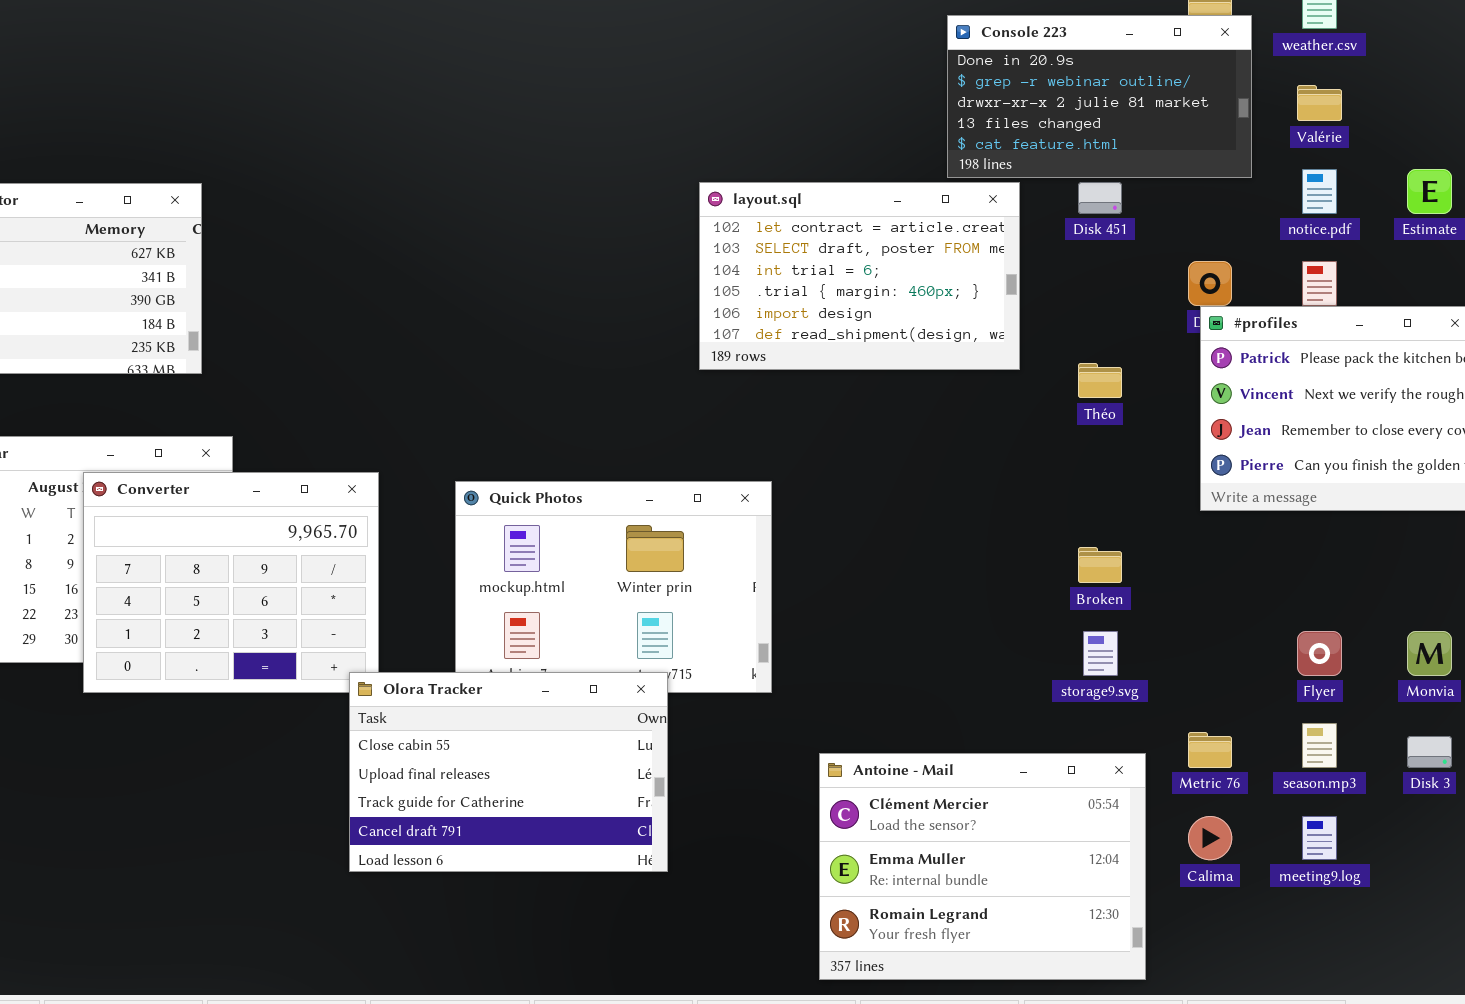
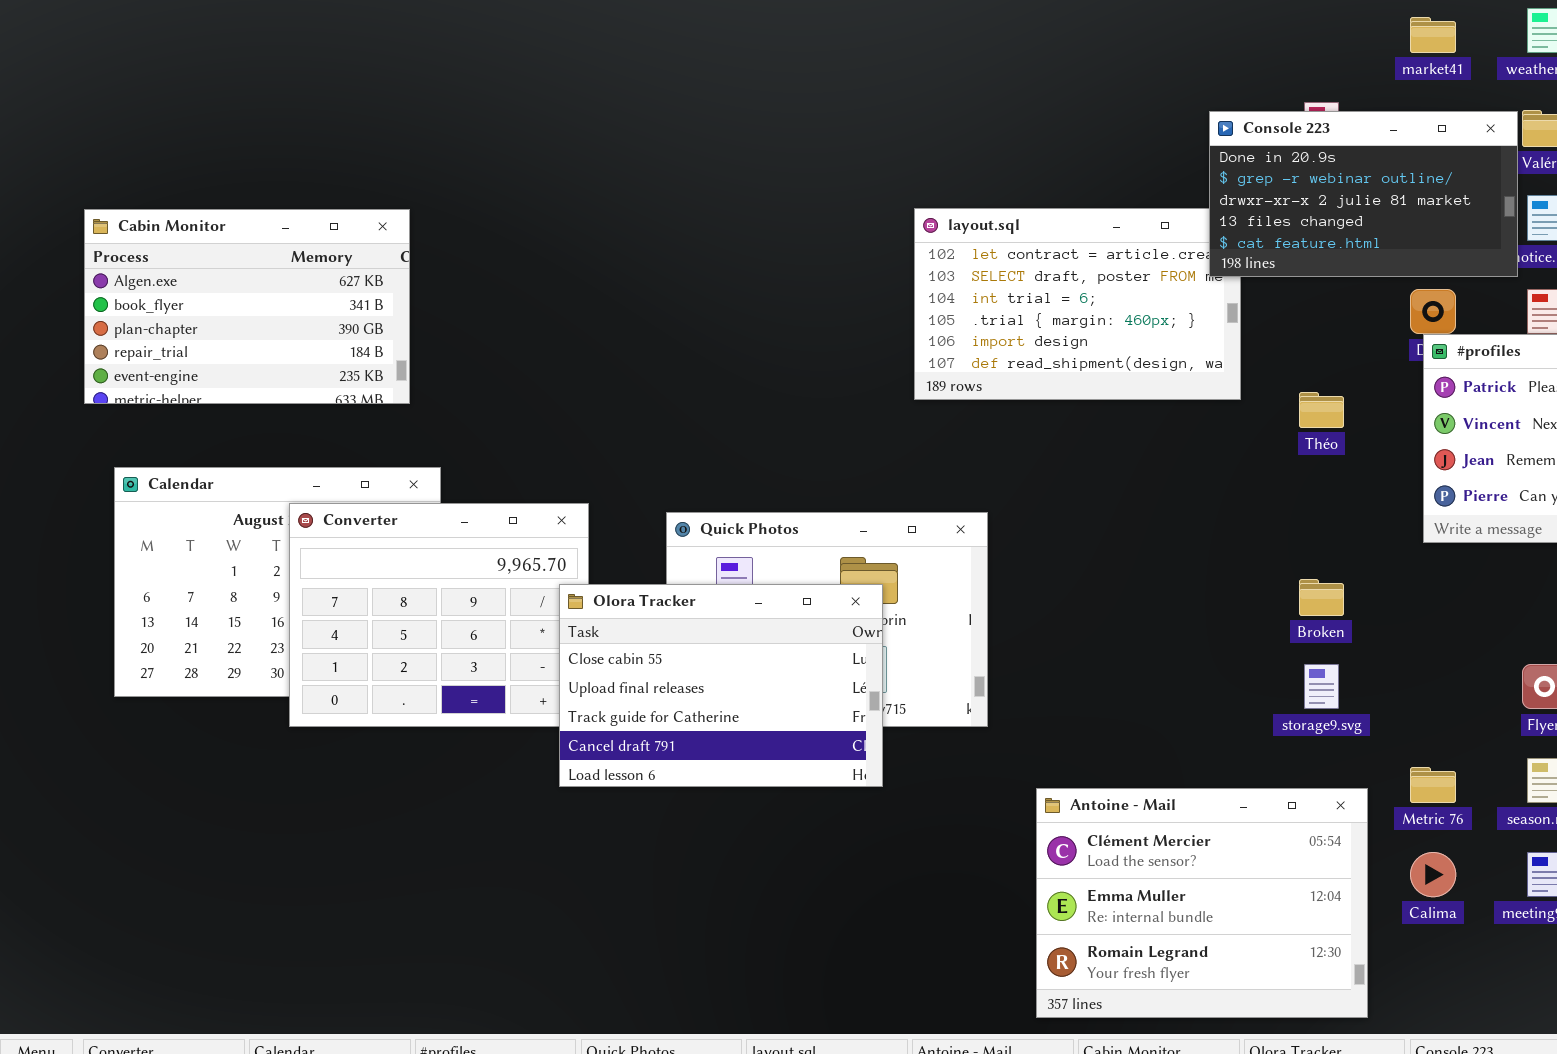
Console 223: [947,15,1252,178] -> [1209,111,1518,277], moved
Olora Tracker: [349,672,668,872] -> [559,584,883,787], moved

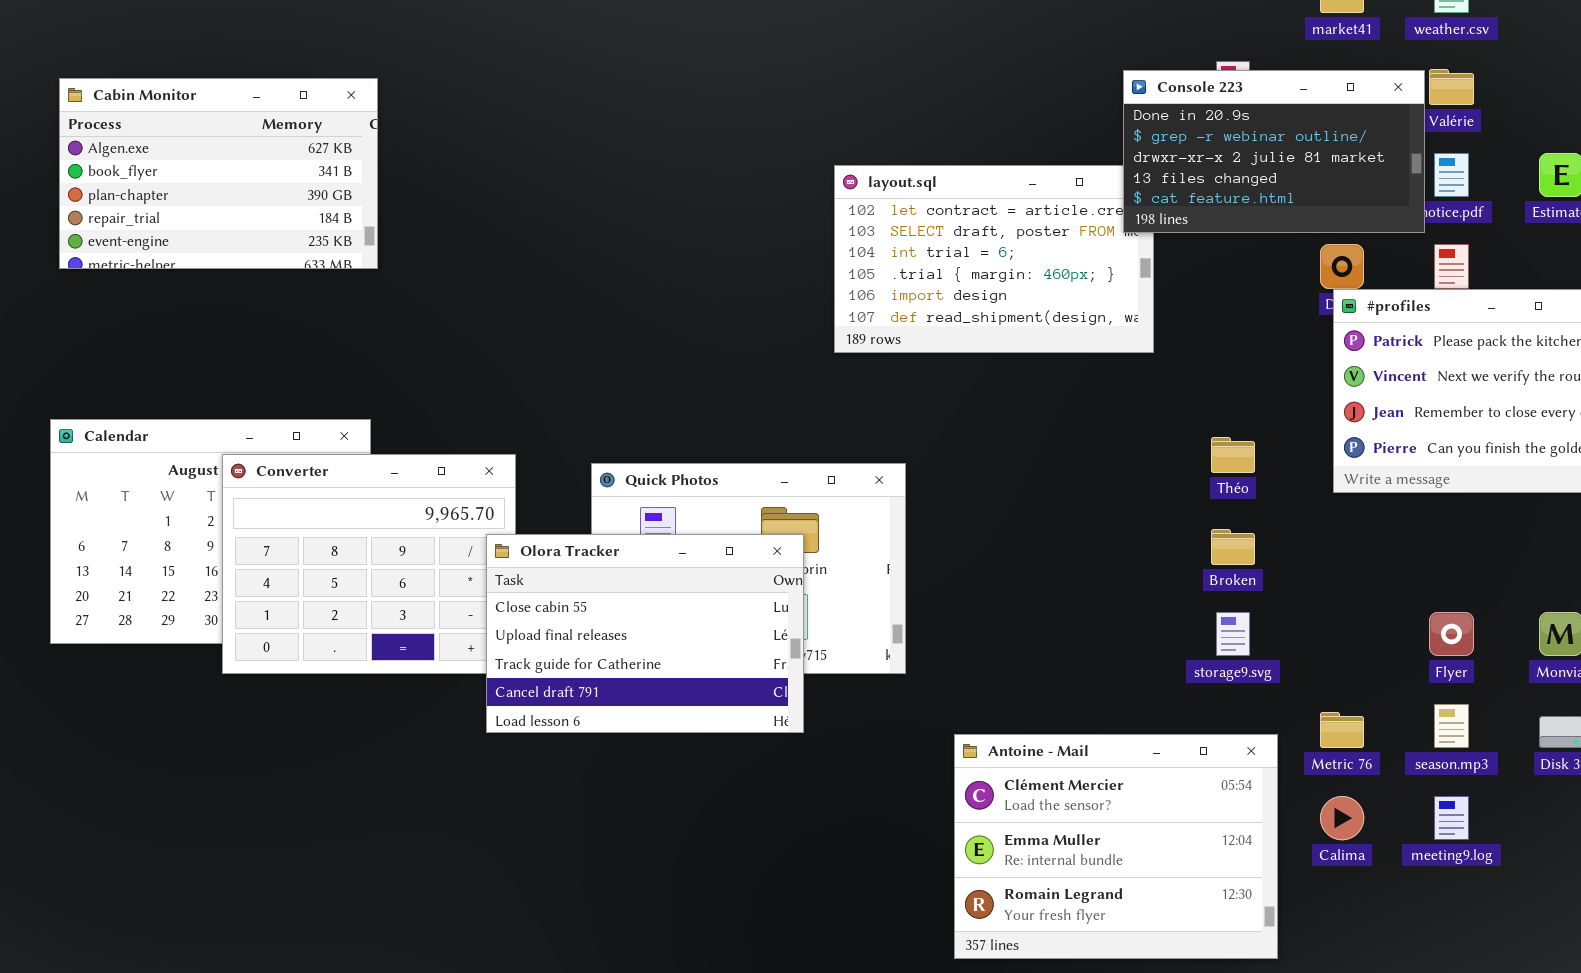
Cabin Monitor: [84,209,410,404] -> [59,78,378,269], moved
Théo: [1299,392,1344,428] -> [1211,437,1255,473], moved

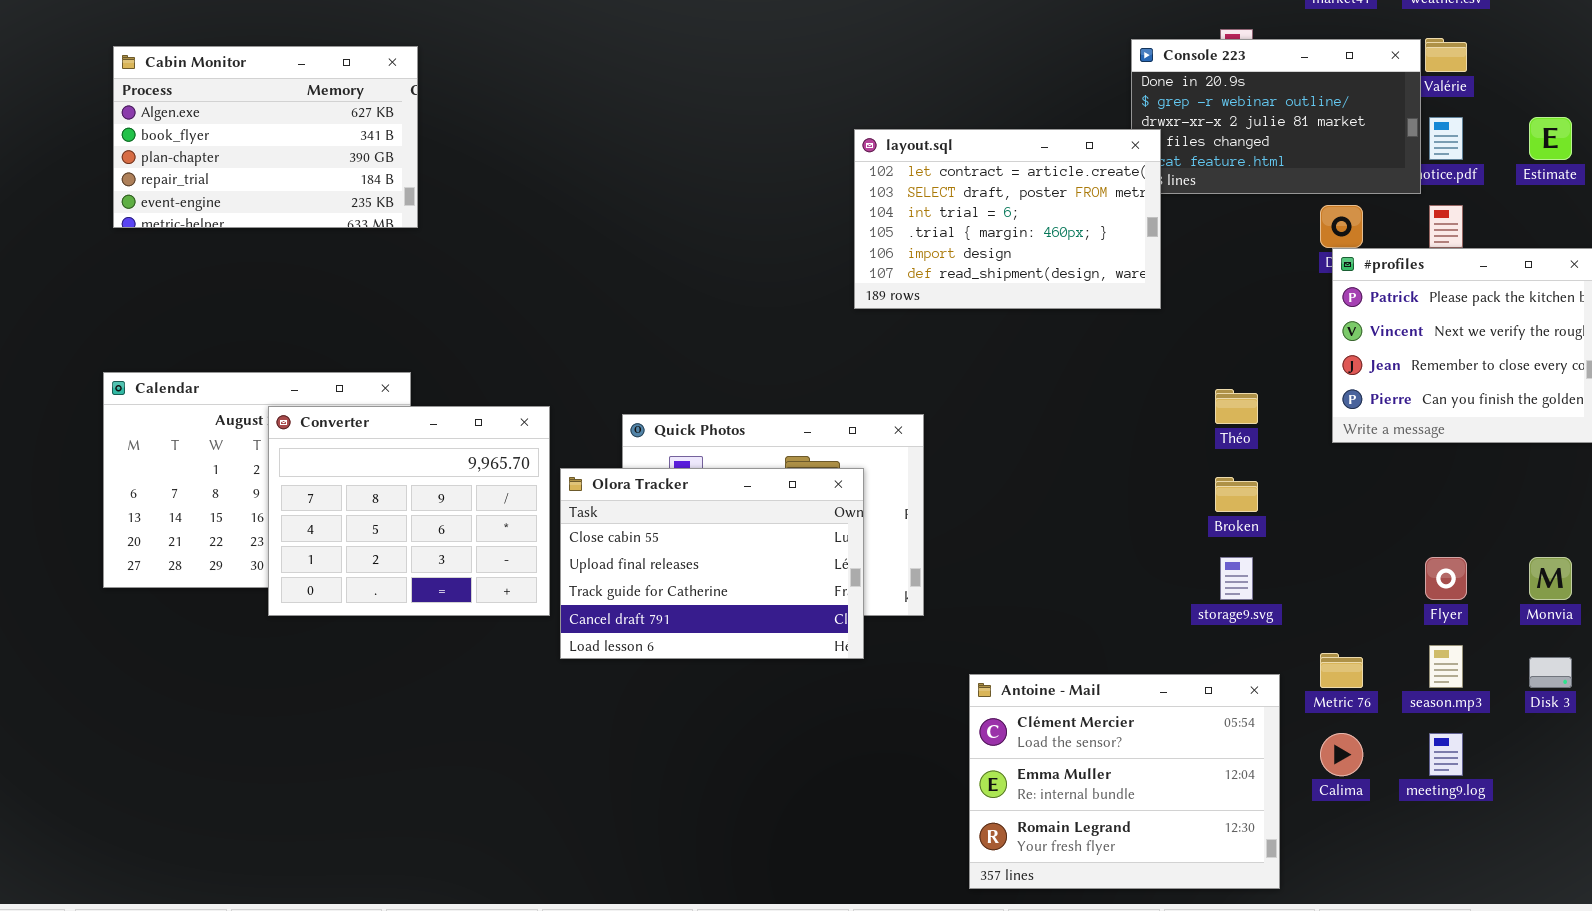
layout.sql: [834,165,1154,353] -> [854,129,1161,309], raised
Olora Tracker: [486,534,804,733] -> [560,468,864,659], moved

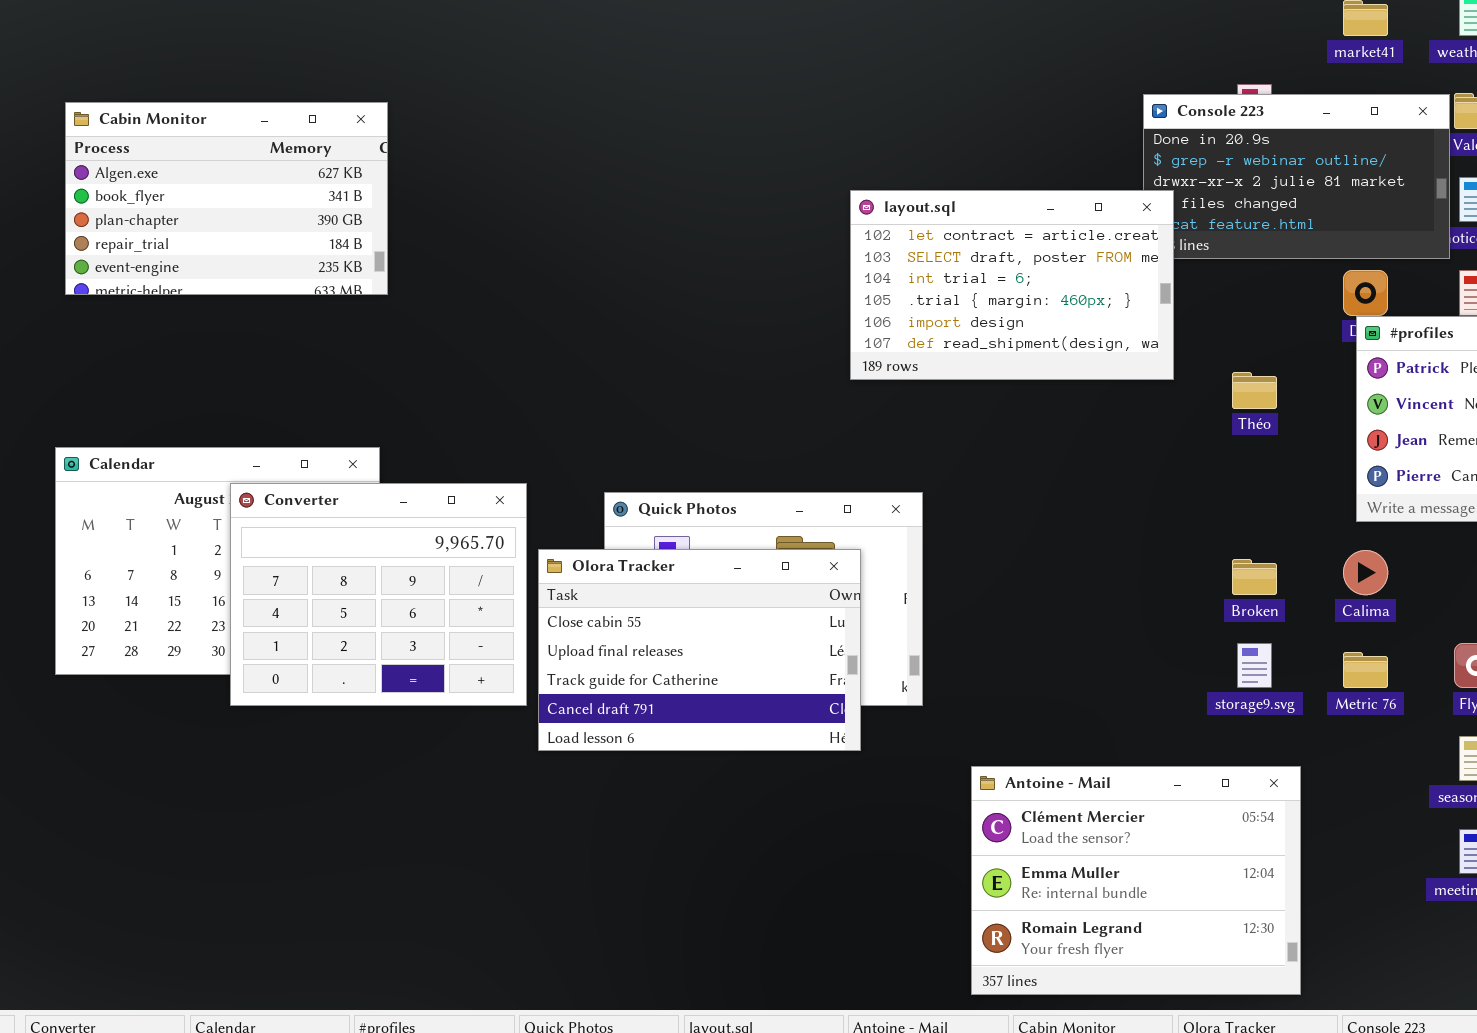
Théo: [1215,389,1258,424] -> [1232,372,1277,409], moved
Metric 76: [1320,653,1363,688] -> [1343,652,1388,688], moved
Calima: [1320,733,1363,776] -> [1343,550,1388,595], moved

